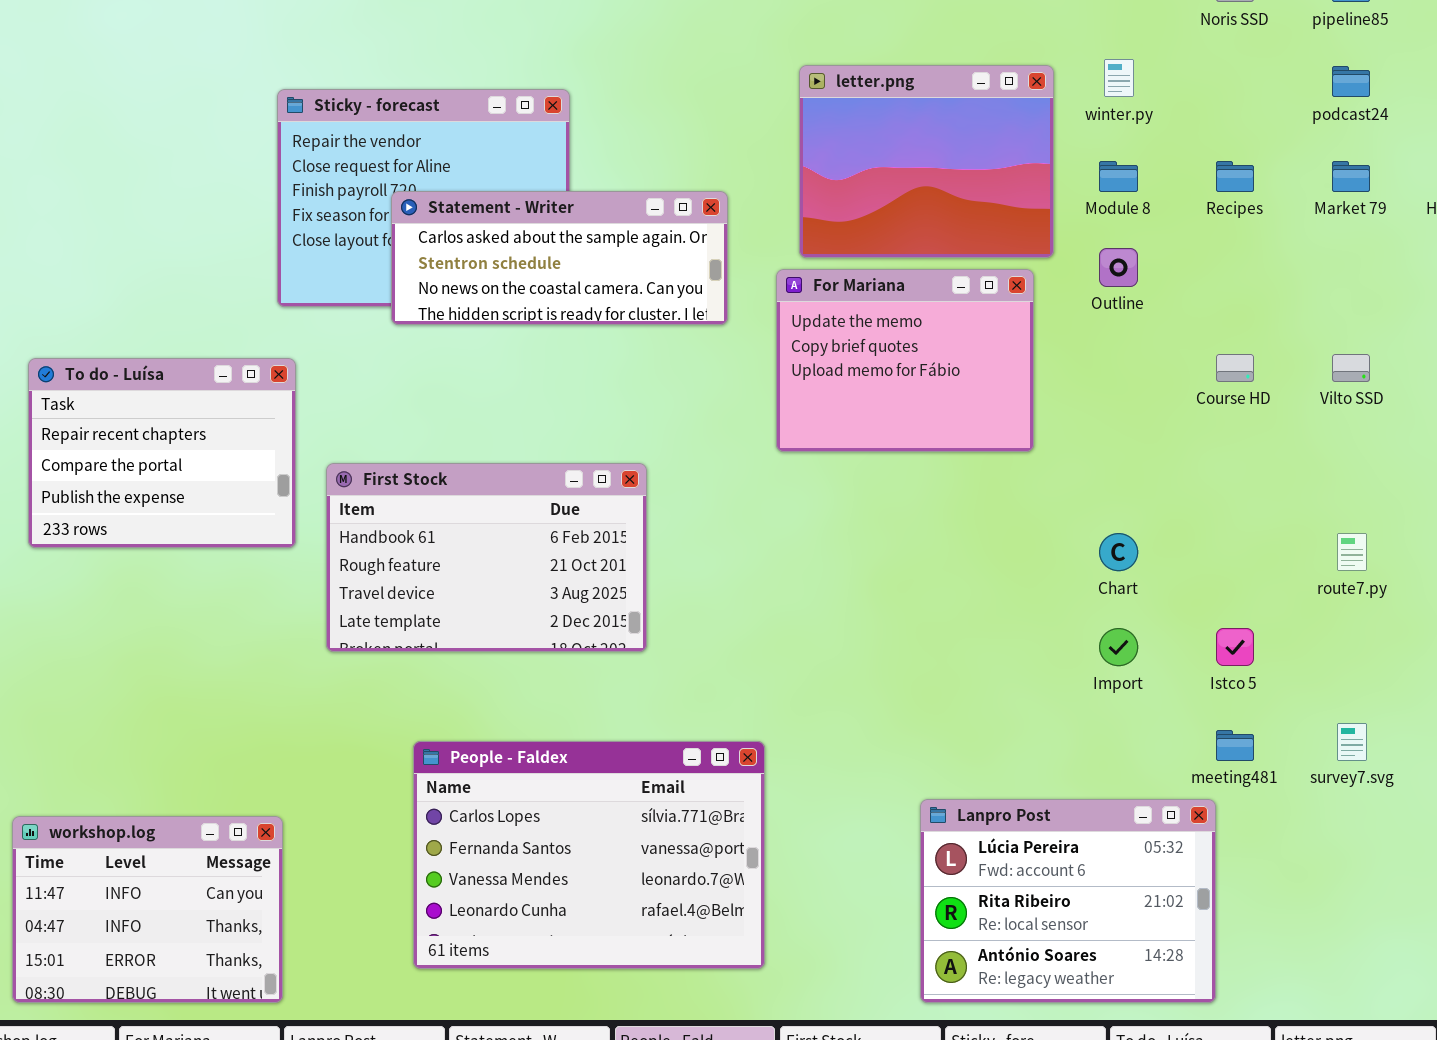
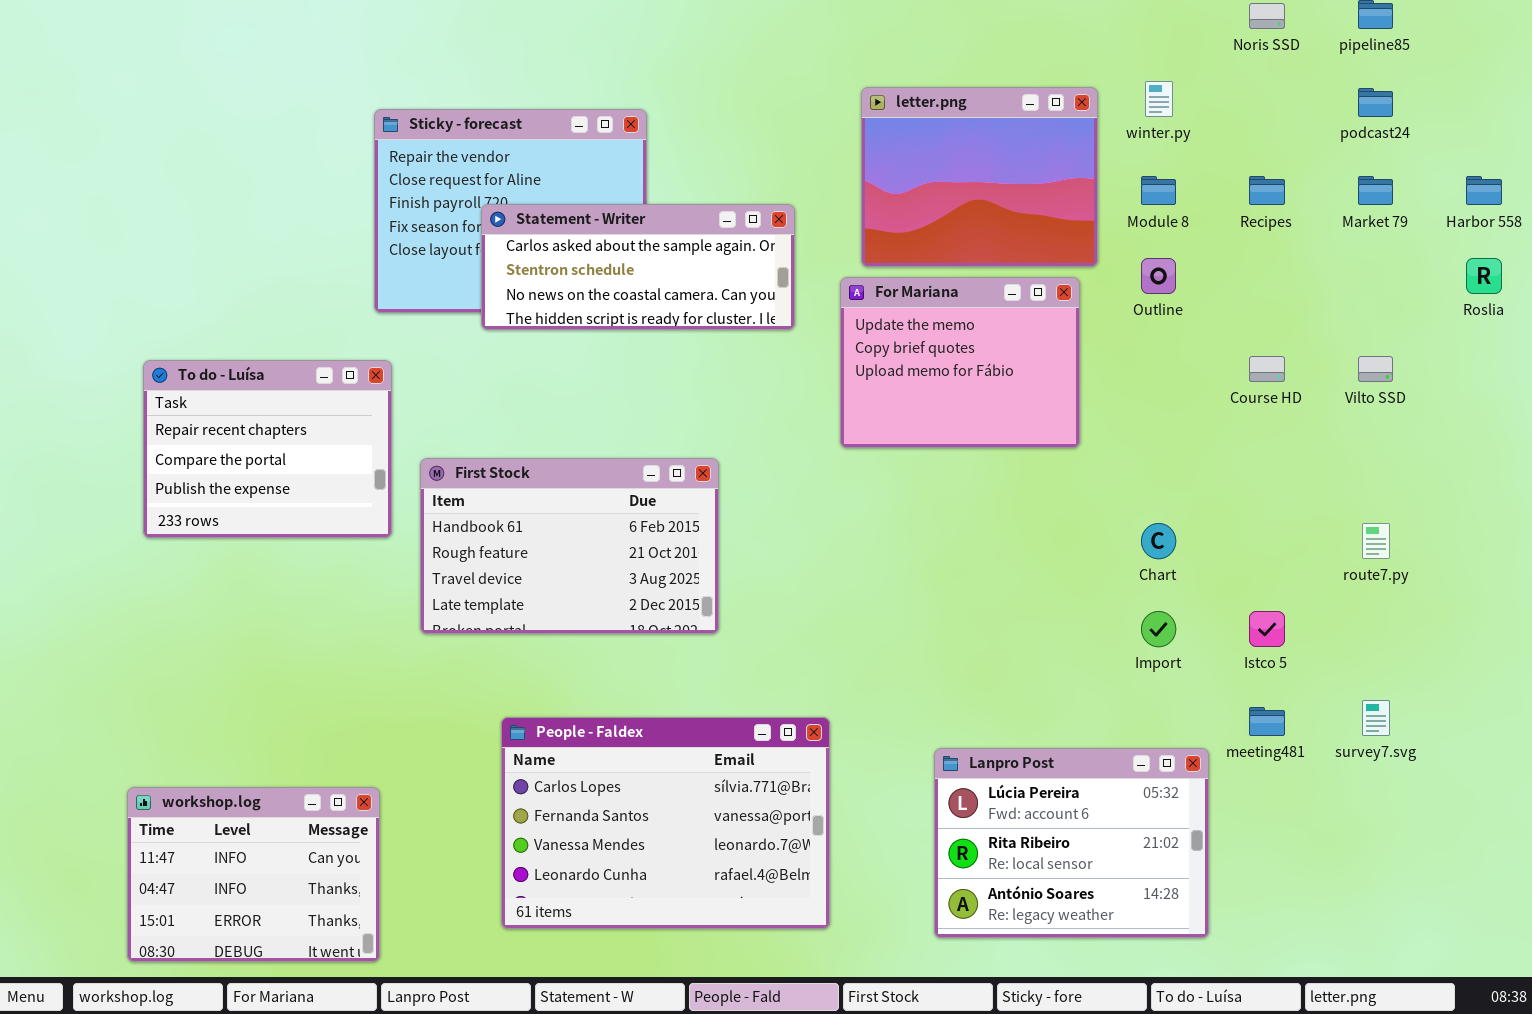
Lanpro Post: [920,799,1216,1003] -> [934,748,1209,938], moved

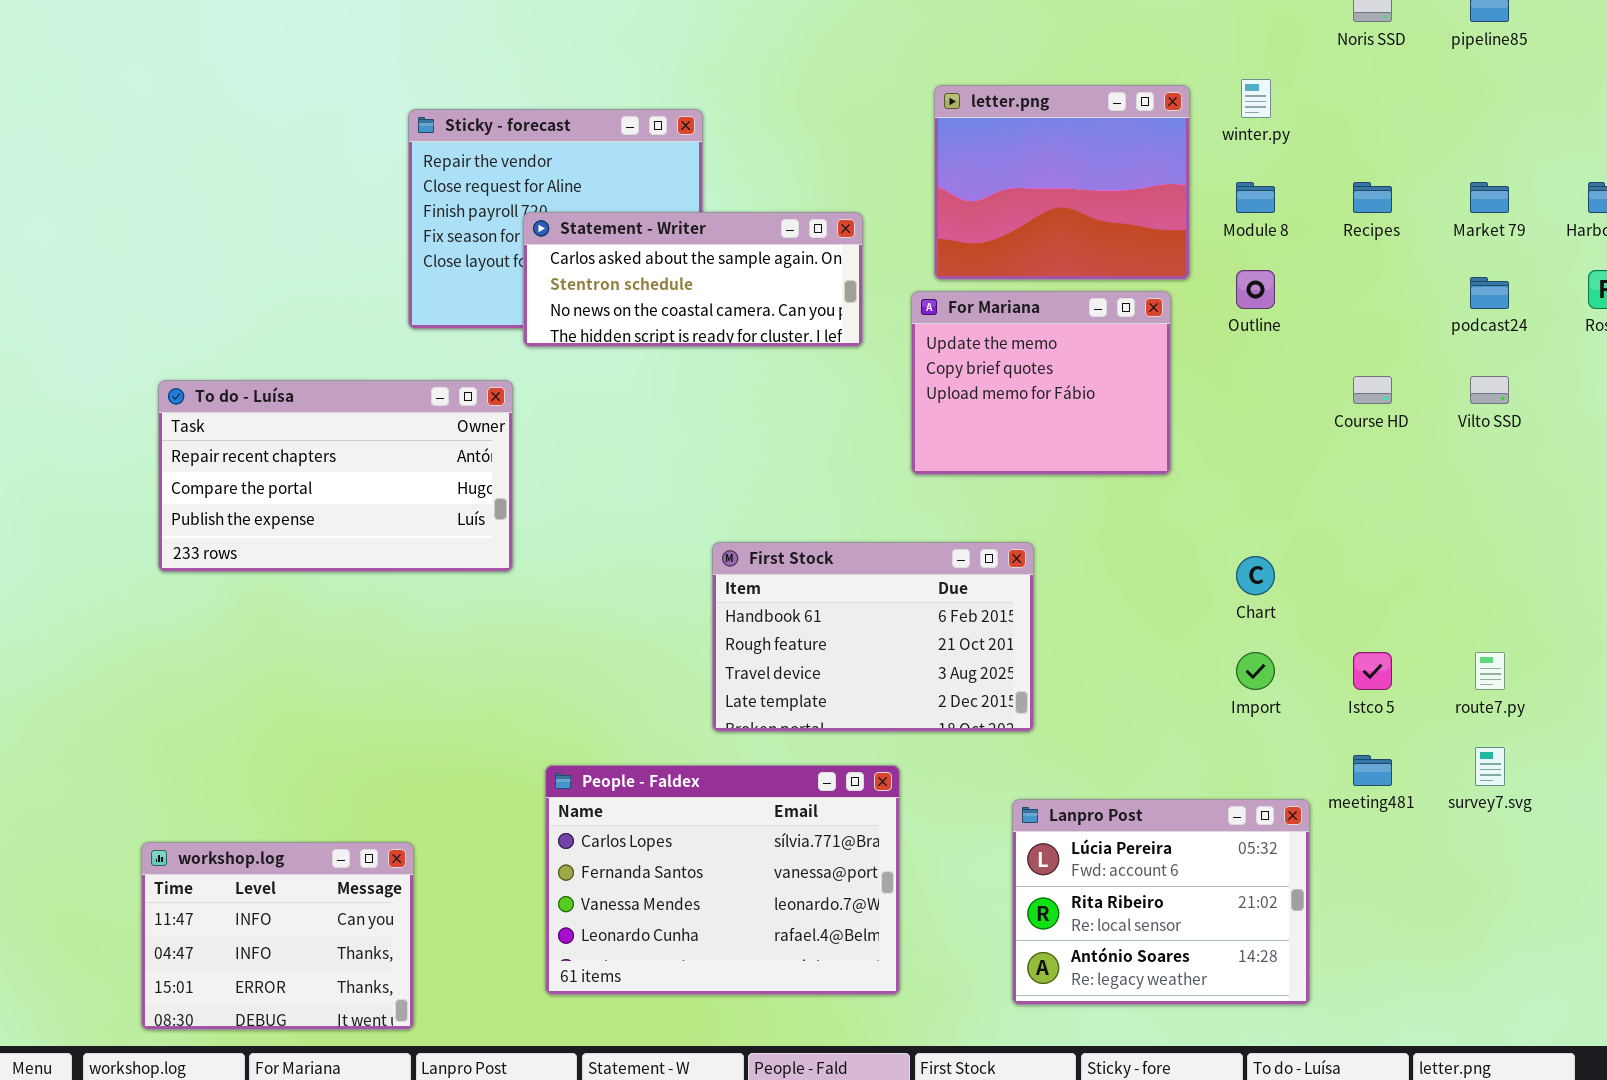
podcast24: [1358,88,1393,117] -> [1470,277,1509,309], moved
To do - Luísa: [143,360,392,538] -> [158,380,513,572], resized
First Stock: [420,458,719,634] -> [712,542,1034,732], moved
route7.py: [1362,523,1390,559] -> [1475,652,1505,690], moved

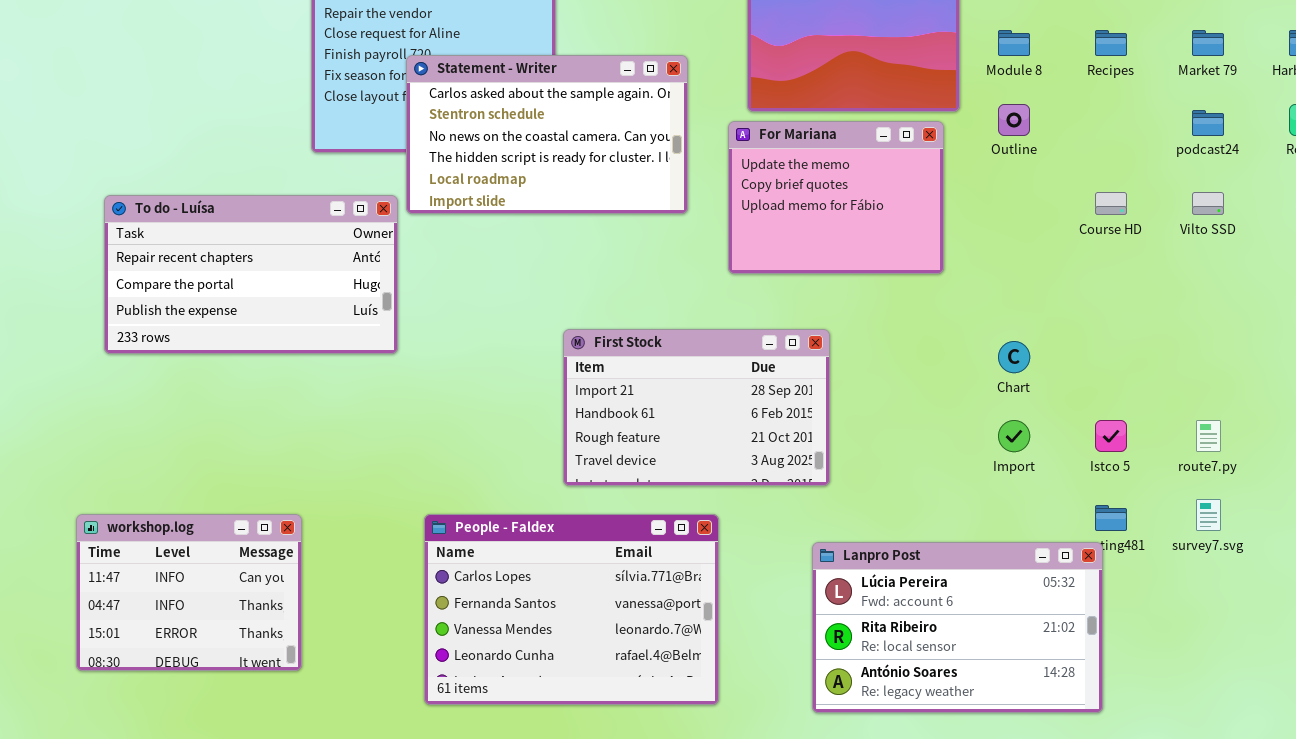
Statement - Writer: [523,212,863,347] -> [406,55,688,214], resized
First Stock: [712,542,1034,732] -> [563,329,830,486], scrolled up 1 row
Lanpro Post: [1012,799,1310,1005] -> [812,542,1103,713], resized
workshop.log: [141,842,414,1030] -> [76,514,302,671], moved

